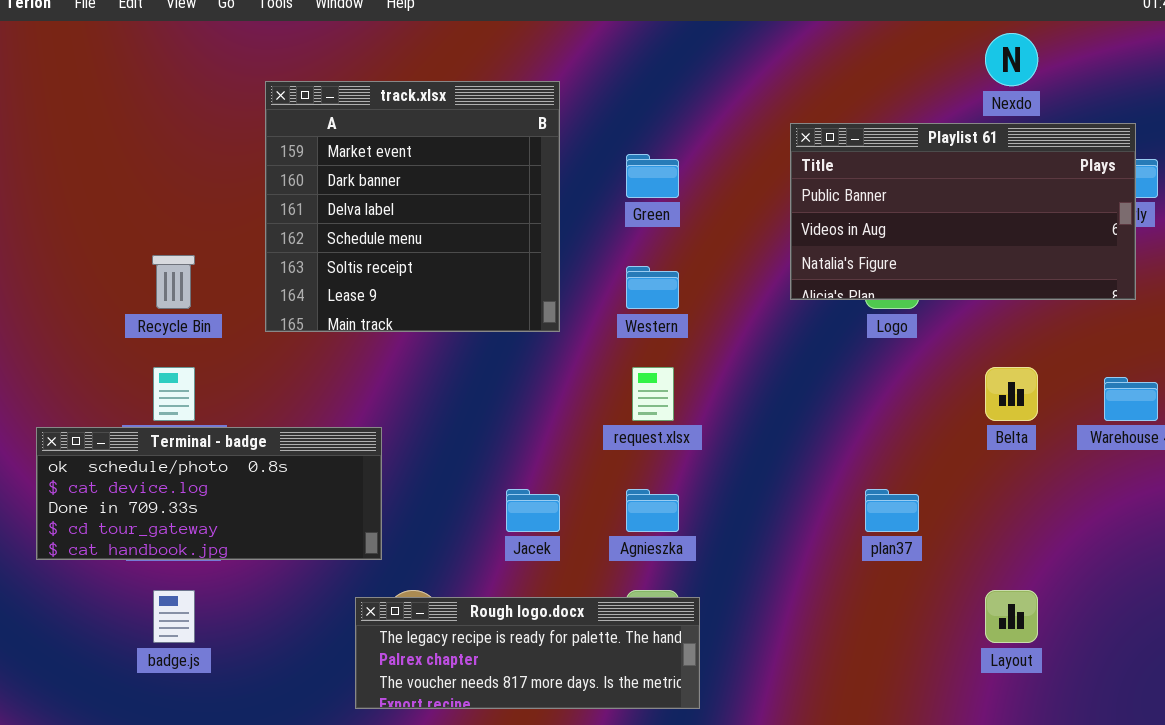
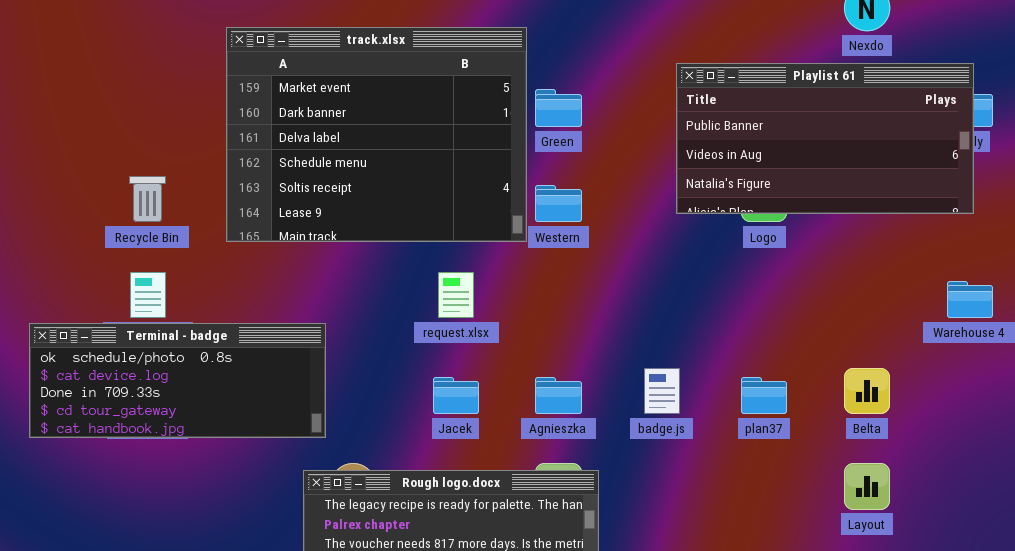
track.xlsx: [265,81,560,332] -> [226,27,527,242], resized
request.xlsx: [632,367,674,421] -> [438,272,474,318], moved
Belta: [985,367,1038,421] -> [844,368,890,414], moved
badge.js: [153,590,195,643] -> [644,368,680,414], moved

